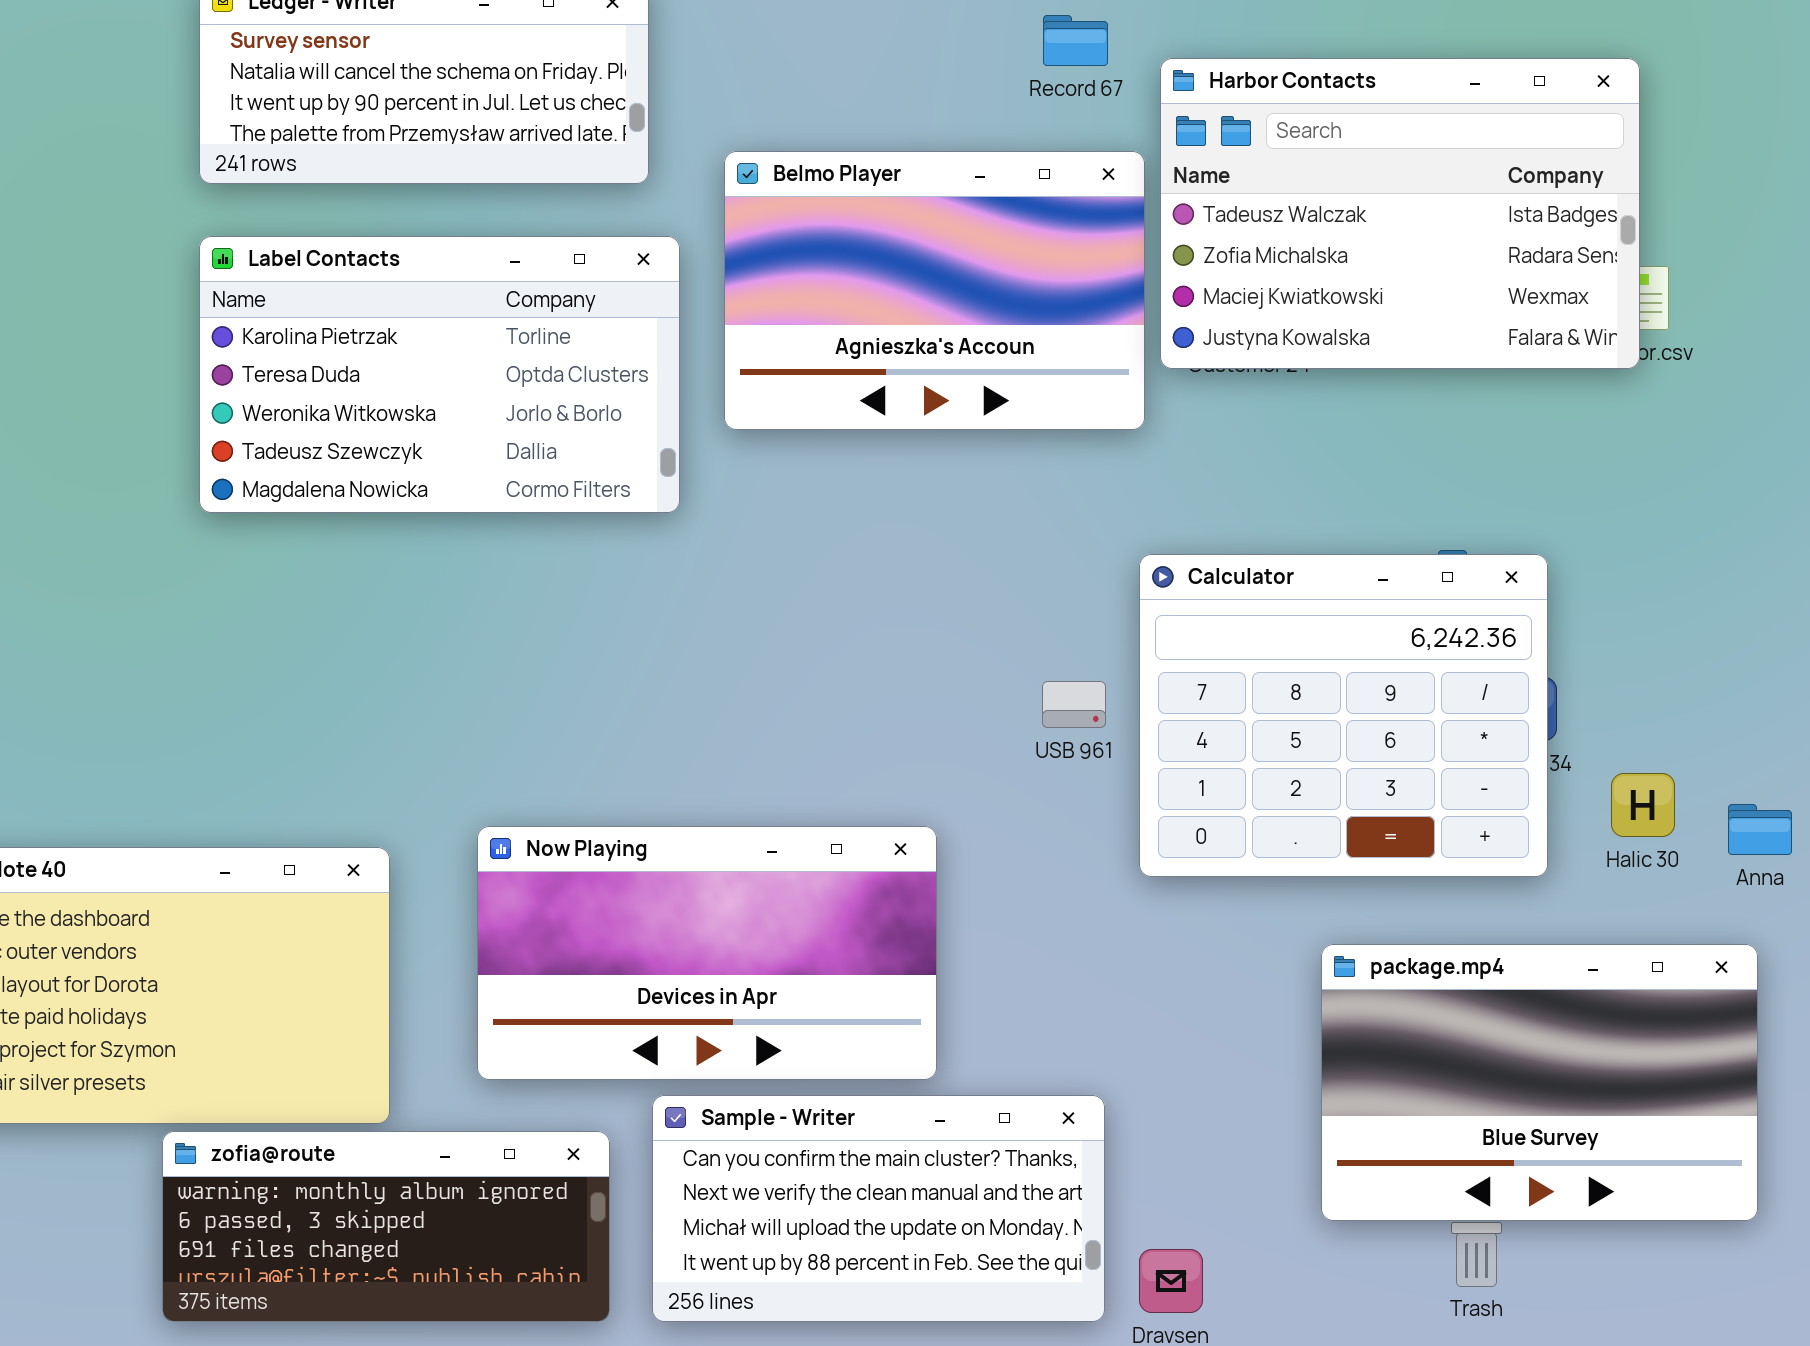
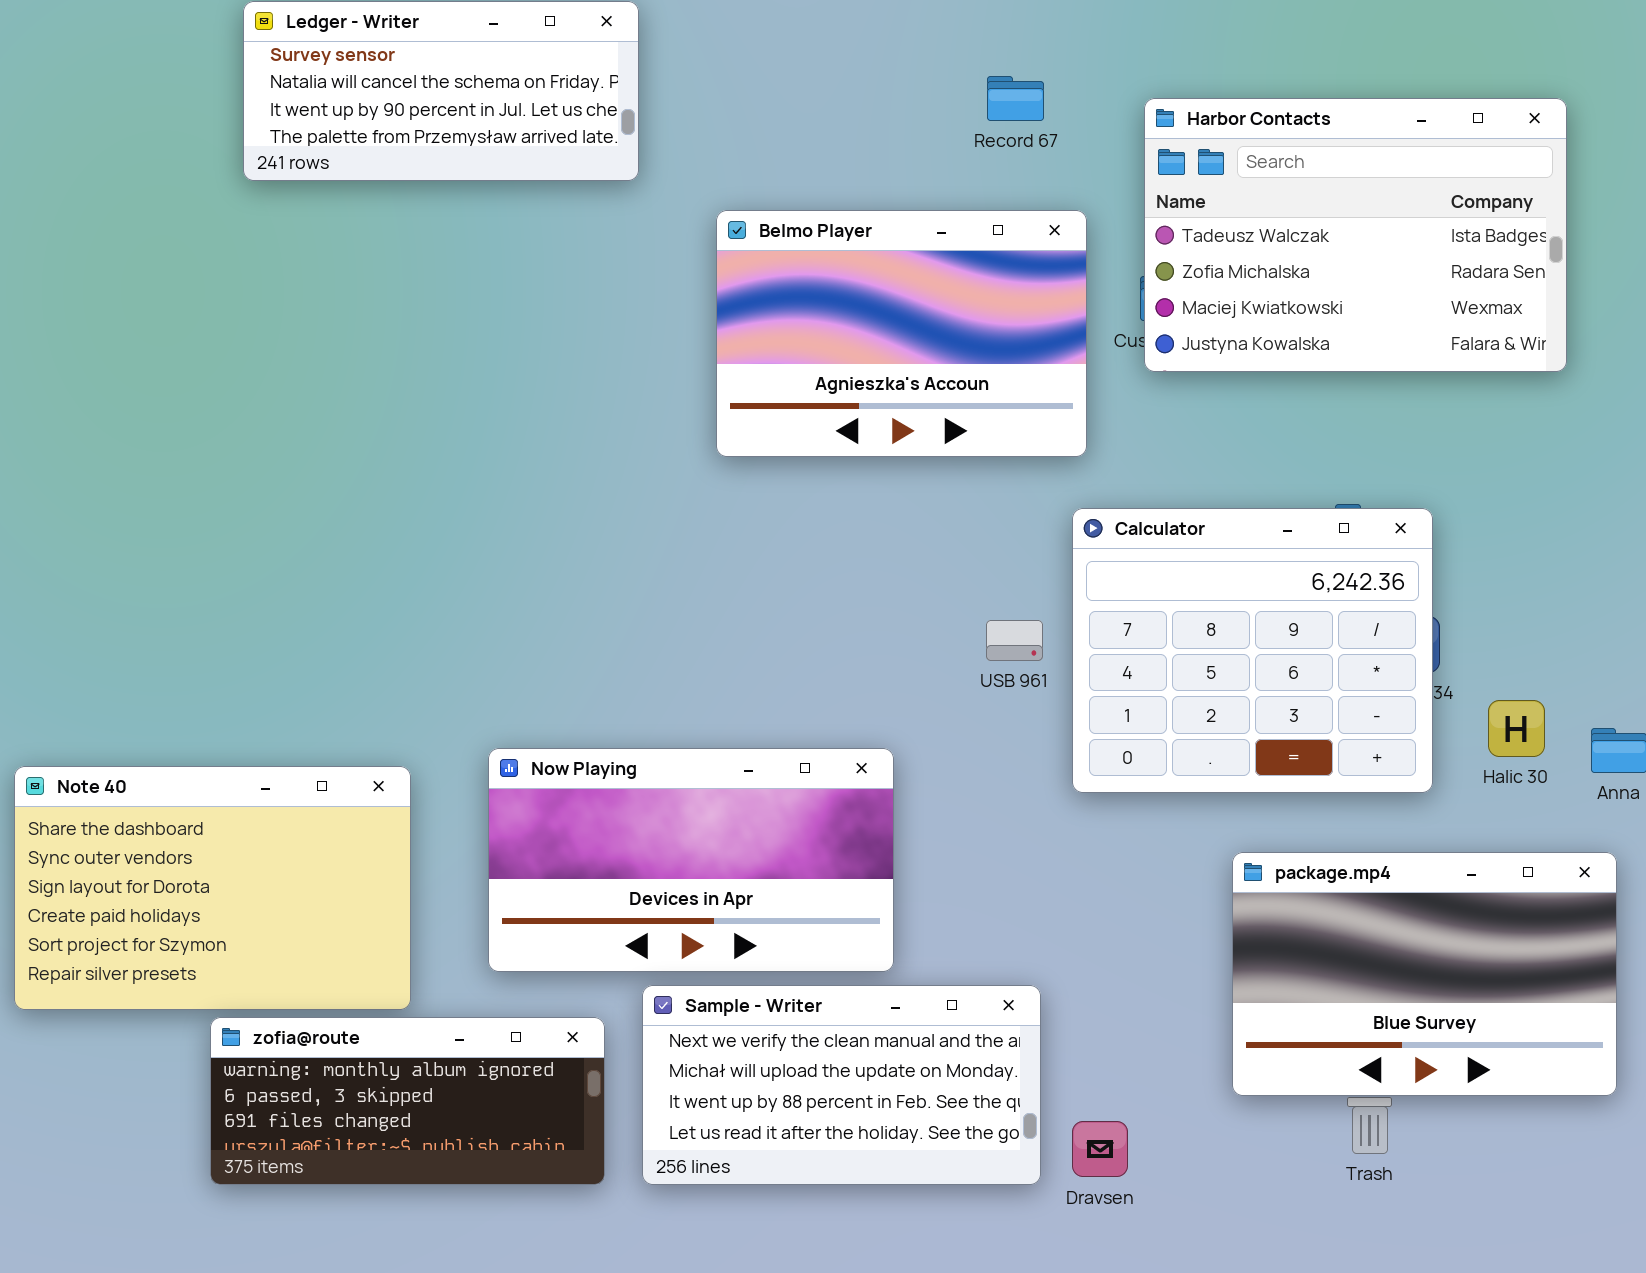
Record 67: [1043,15,1108,66] -> [987,76,1044,121], moved
Harbor Contacts: [1160,58,1640,369] -> [1144,98,1567,372], moved
Belmo Player: [724,151,1145,430] -> [716,210,1087,457], moved
Label Contacts: [199,236,680,513] -> none, closed
Sample - Writer: [652,1095,1105,1322] -> [642,985,1041,1185], scrolled down 1 row

